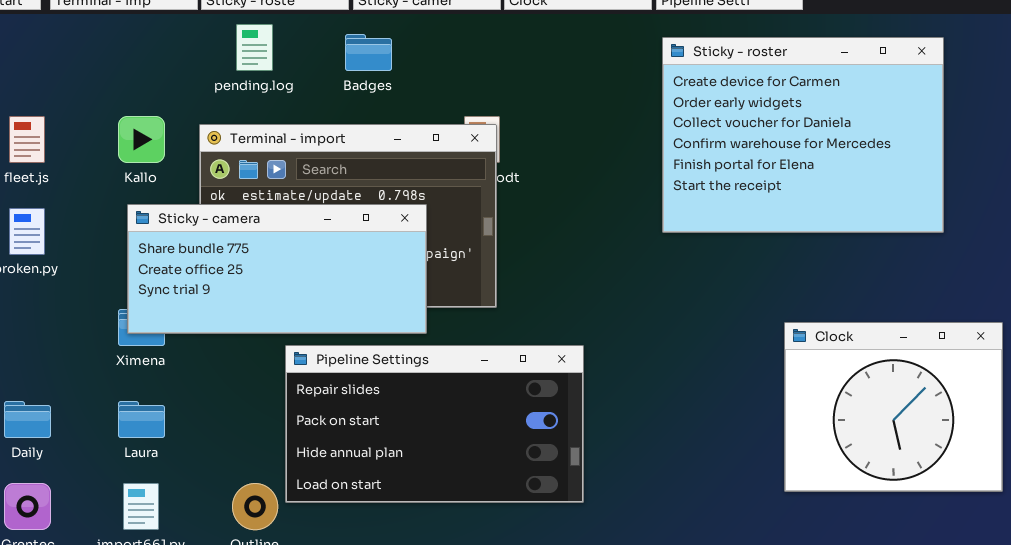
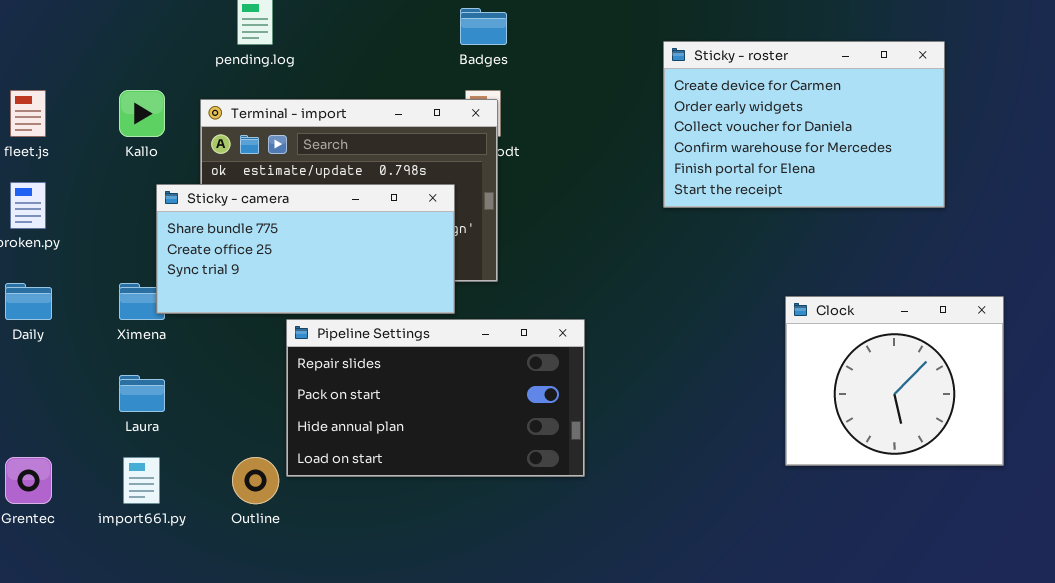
Badges: [345,34,392,71] -> [460,8,507,45], moved
Sticky - roster: [662,37,944,233] -> [663,41,945,208], resized
Sticky - camera: [127,204,427,334] -> [156,184,455,314], moved
Daily: [4,401,51,438] -> [5,283,52,320], moved

